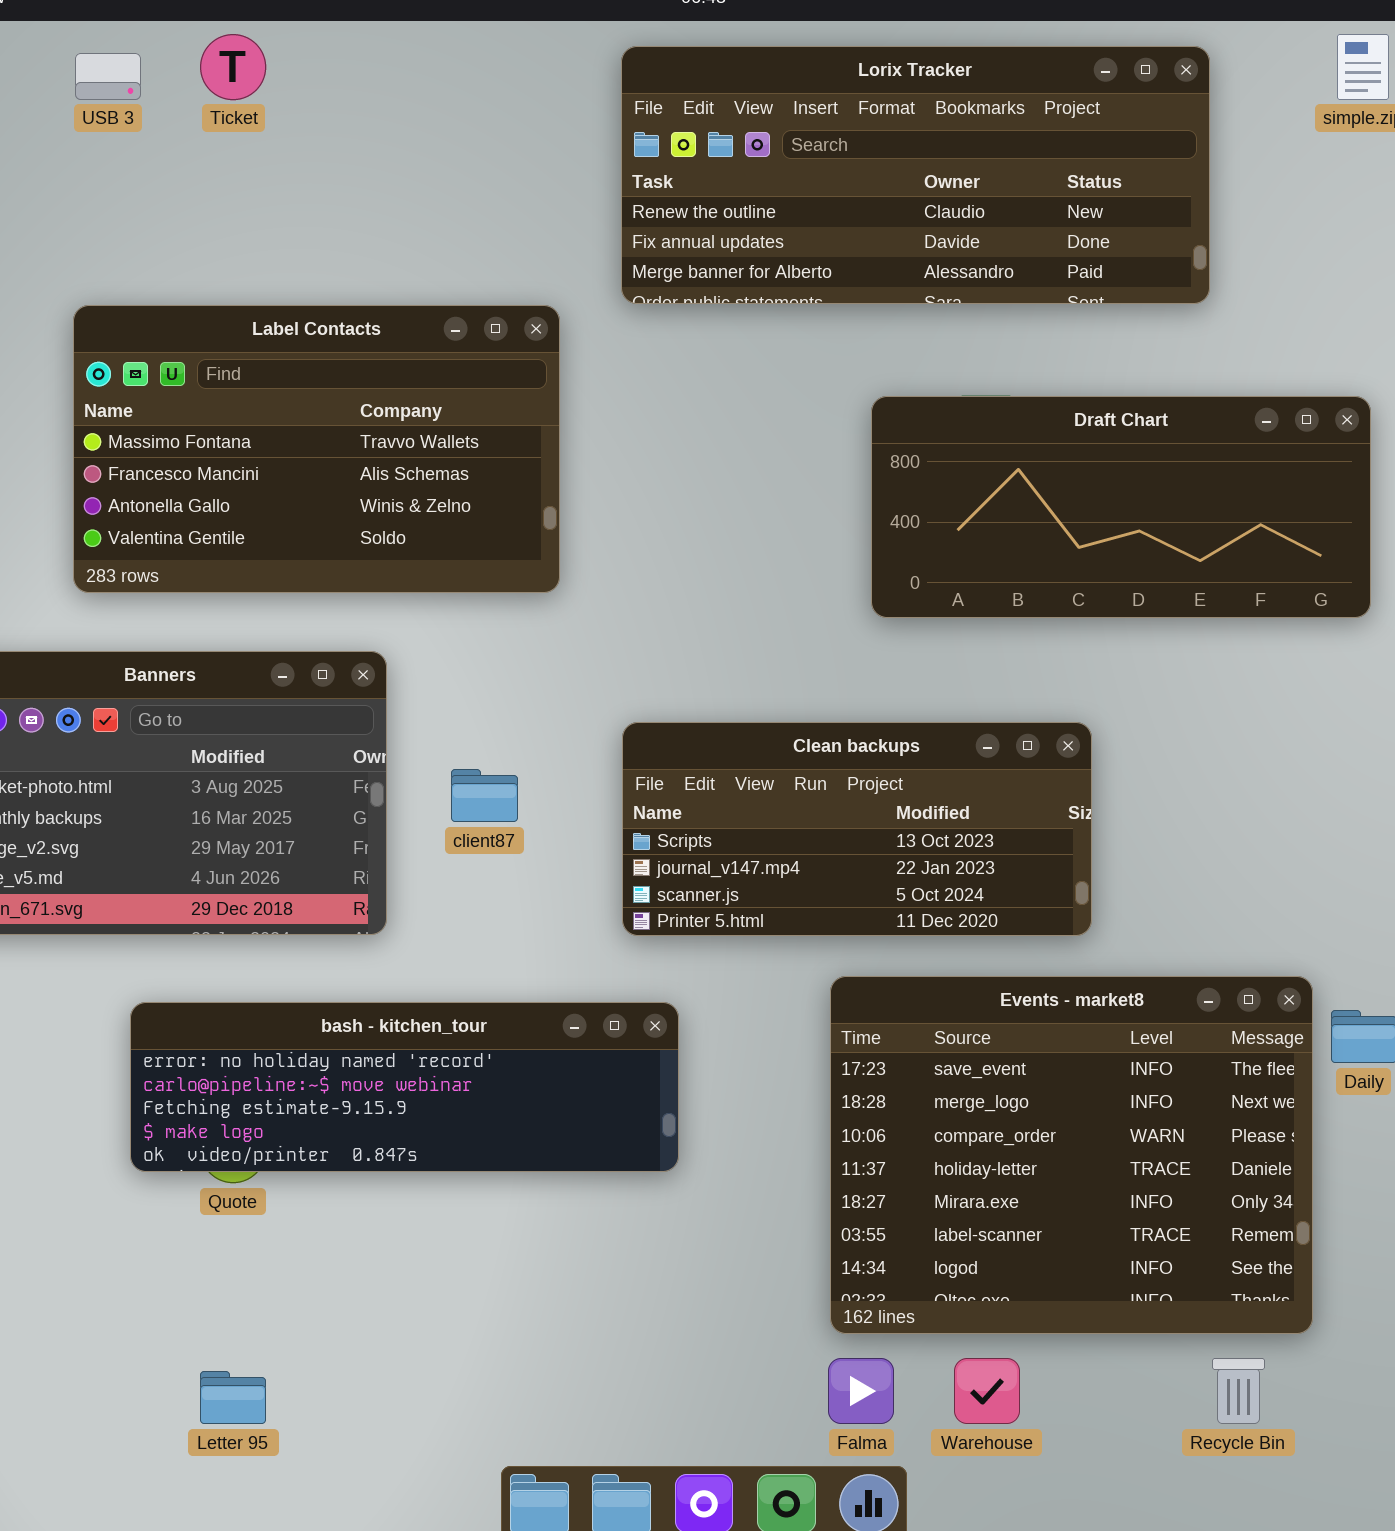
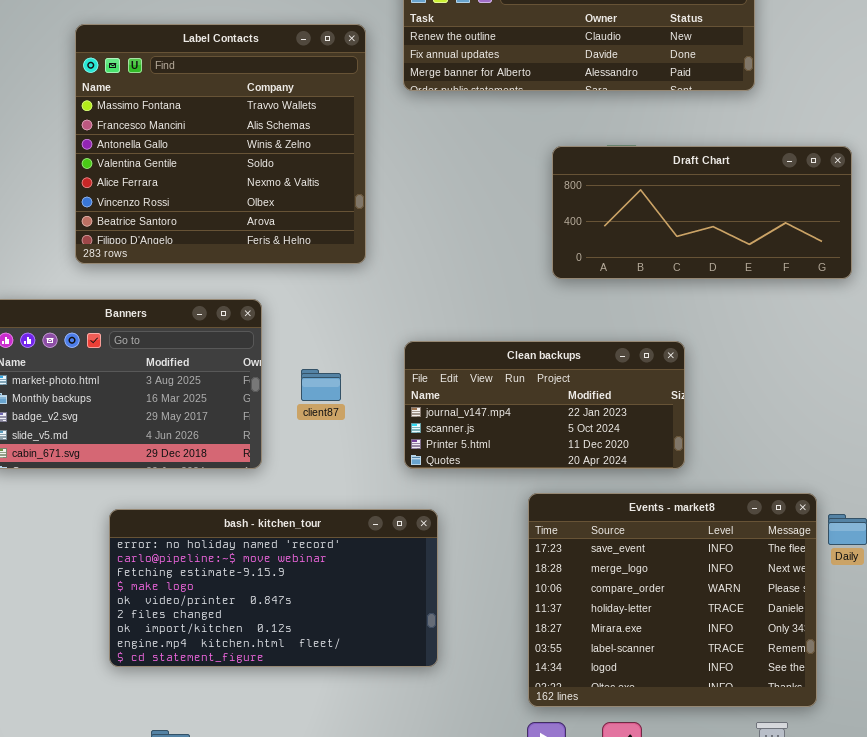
Label Contacts: [73,305,560,593] -> [75,24,366,264], resized
Clean backups: [622,722,1092,936] -> [404,341,685,469], scrolled down 1 row
bash - kitchen_tour: [130,1002,679,1172] -> [109,509,438,667], resized

